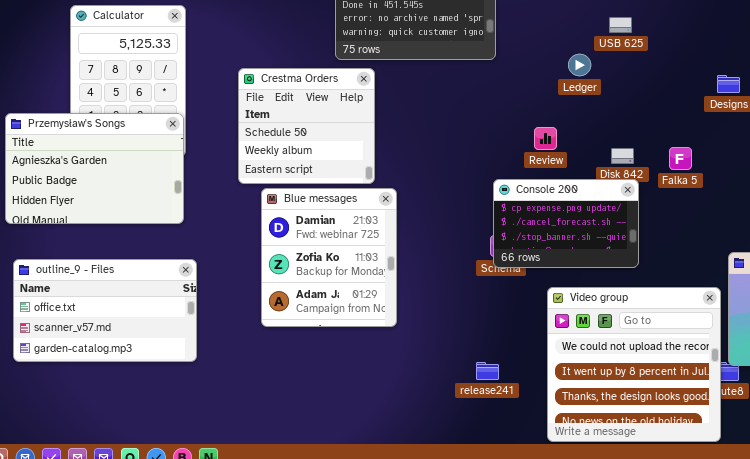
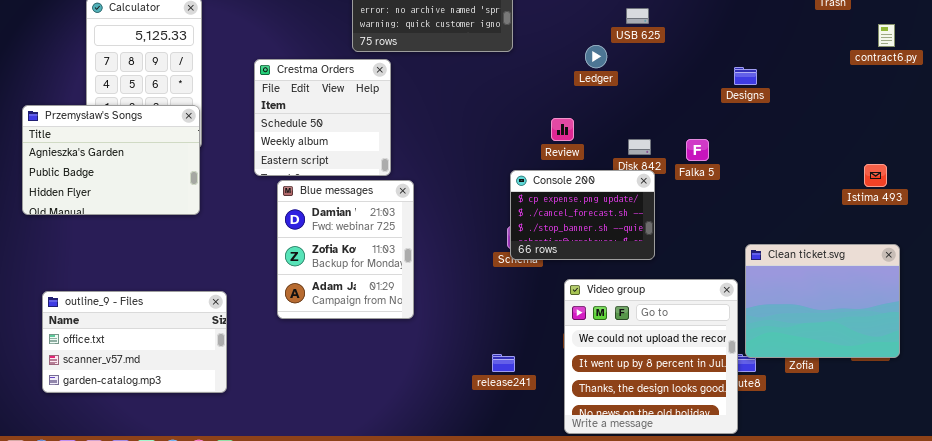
outline_9 - Files: [13,259,197,362] -> [42,291,227,393], moved

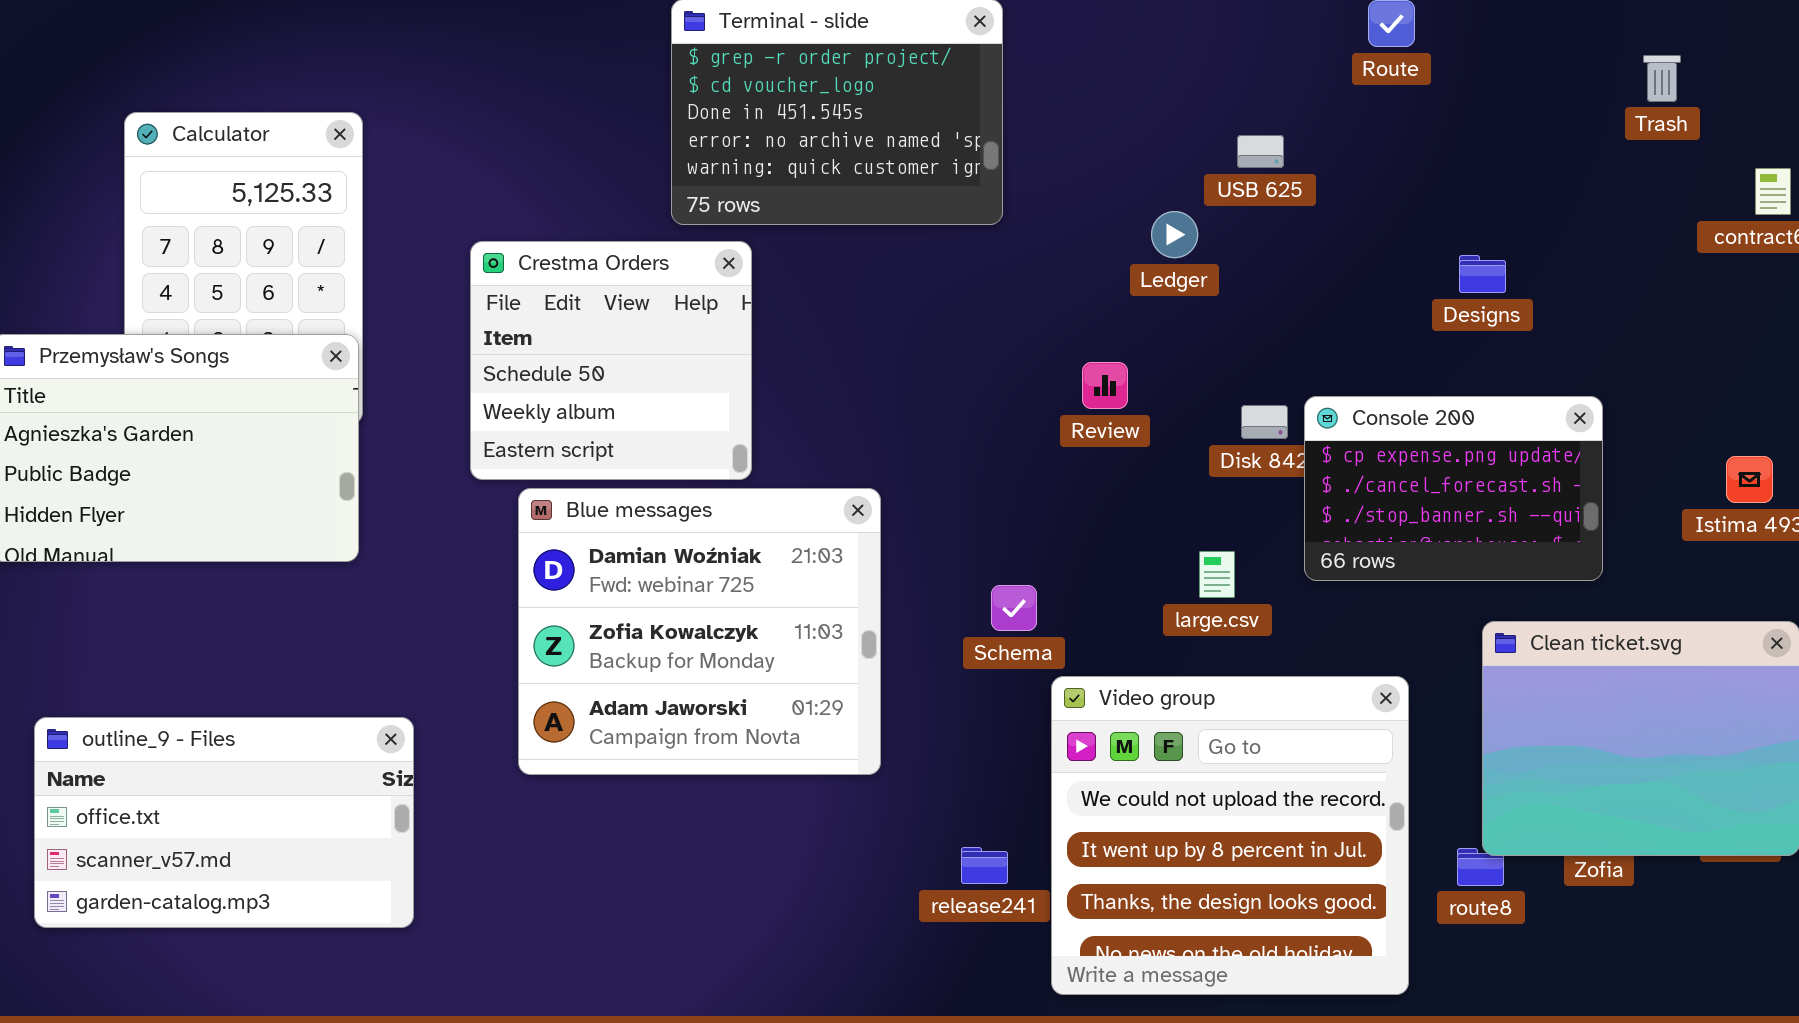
Console 200: [510,170,655,260] -> [1304,396,1603,581], moved
Blue messages: [277,180,414,319] -> [518,488,881,775], resized
Video group: [564,279,738,434] -> [1051,676,1409,995], moved

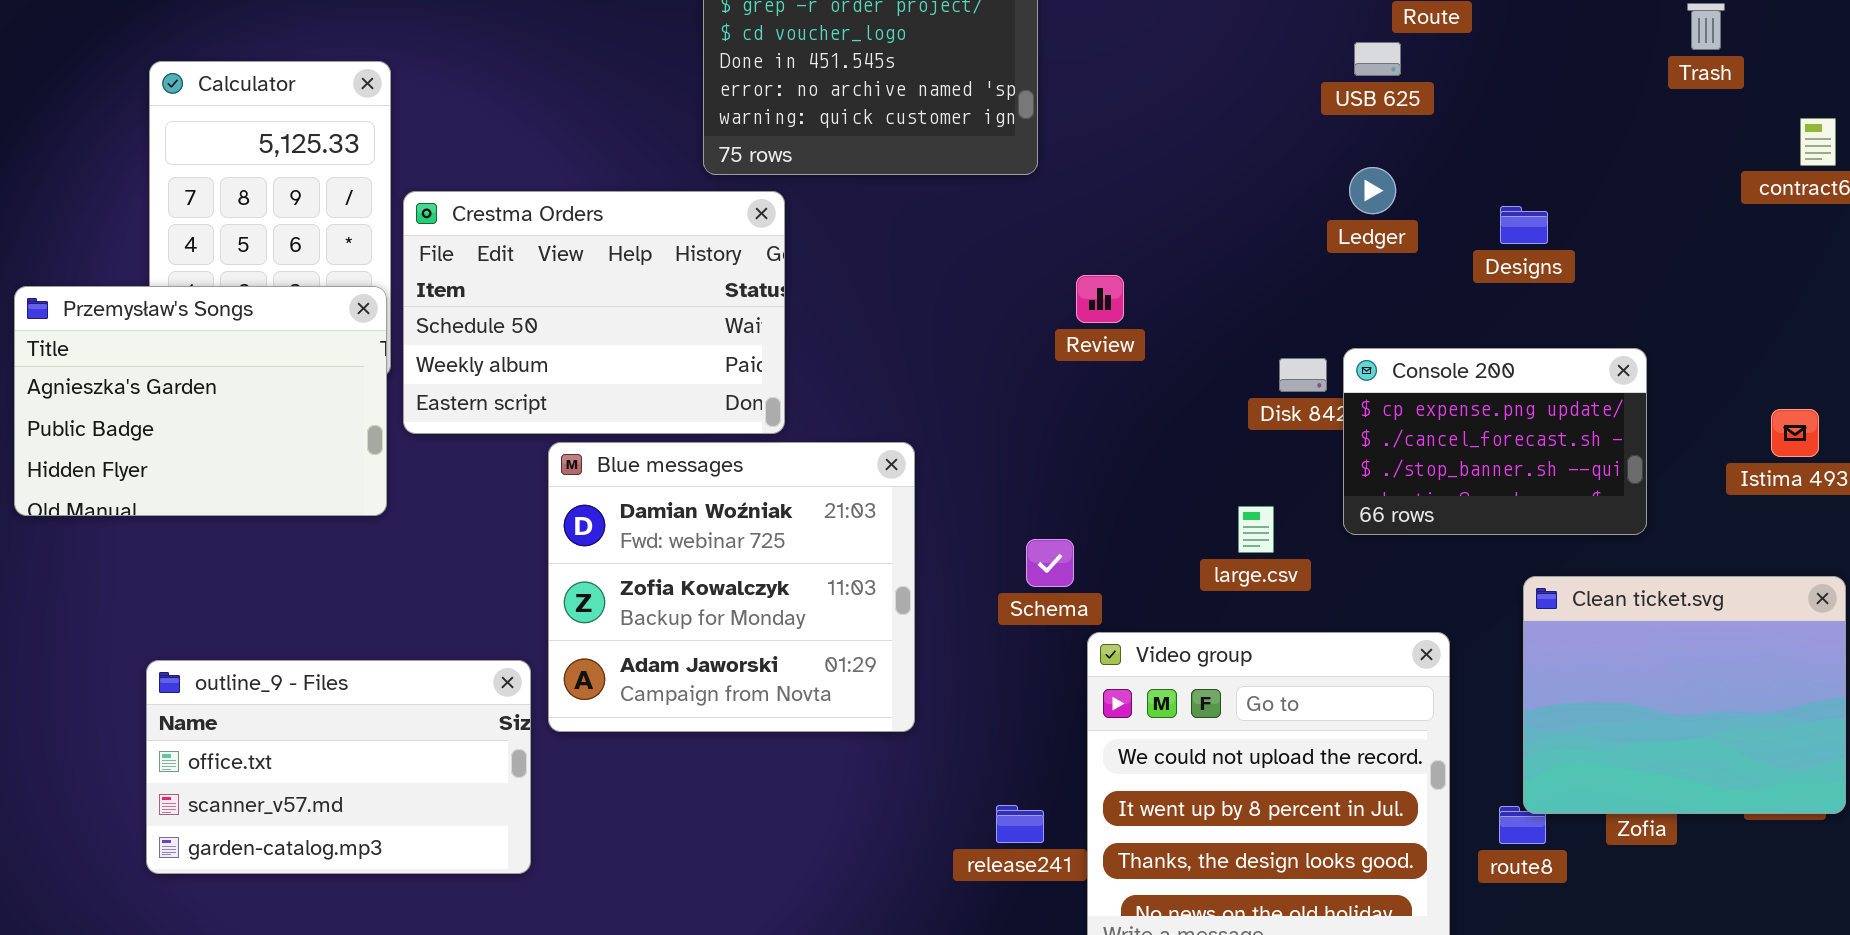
USB 625: [1237,135,1284,168] -> [1354,42,1401,76], moved
Ledger: [1151,211,1198,258] -> [1349,167,1396,214], moved
Crestma Orders: [470,241,752,480] -> [403,191,785,434], resized
Review: [1082,362,1128,409] -> [1076,275,1124,323], moved
outline_9 - Files: [34,717,414,928] -> [146,660,531,874], moved

